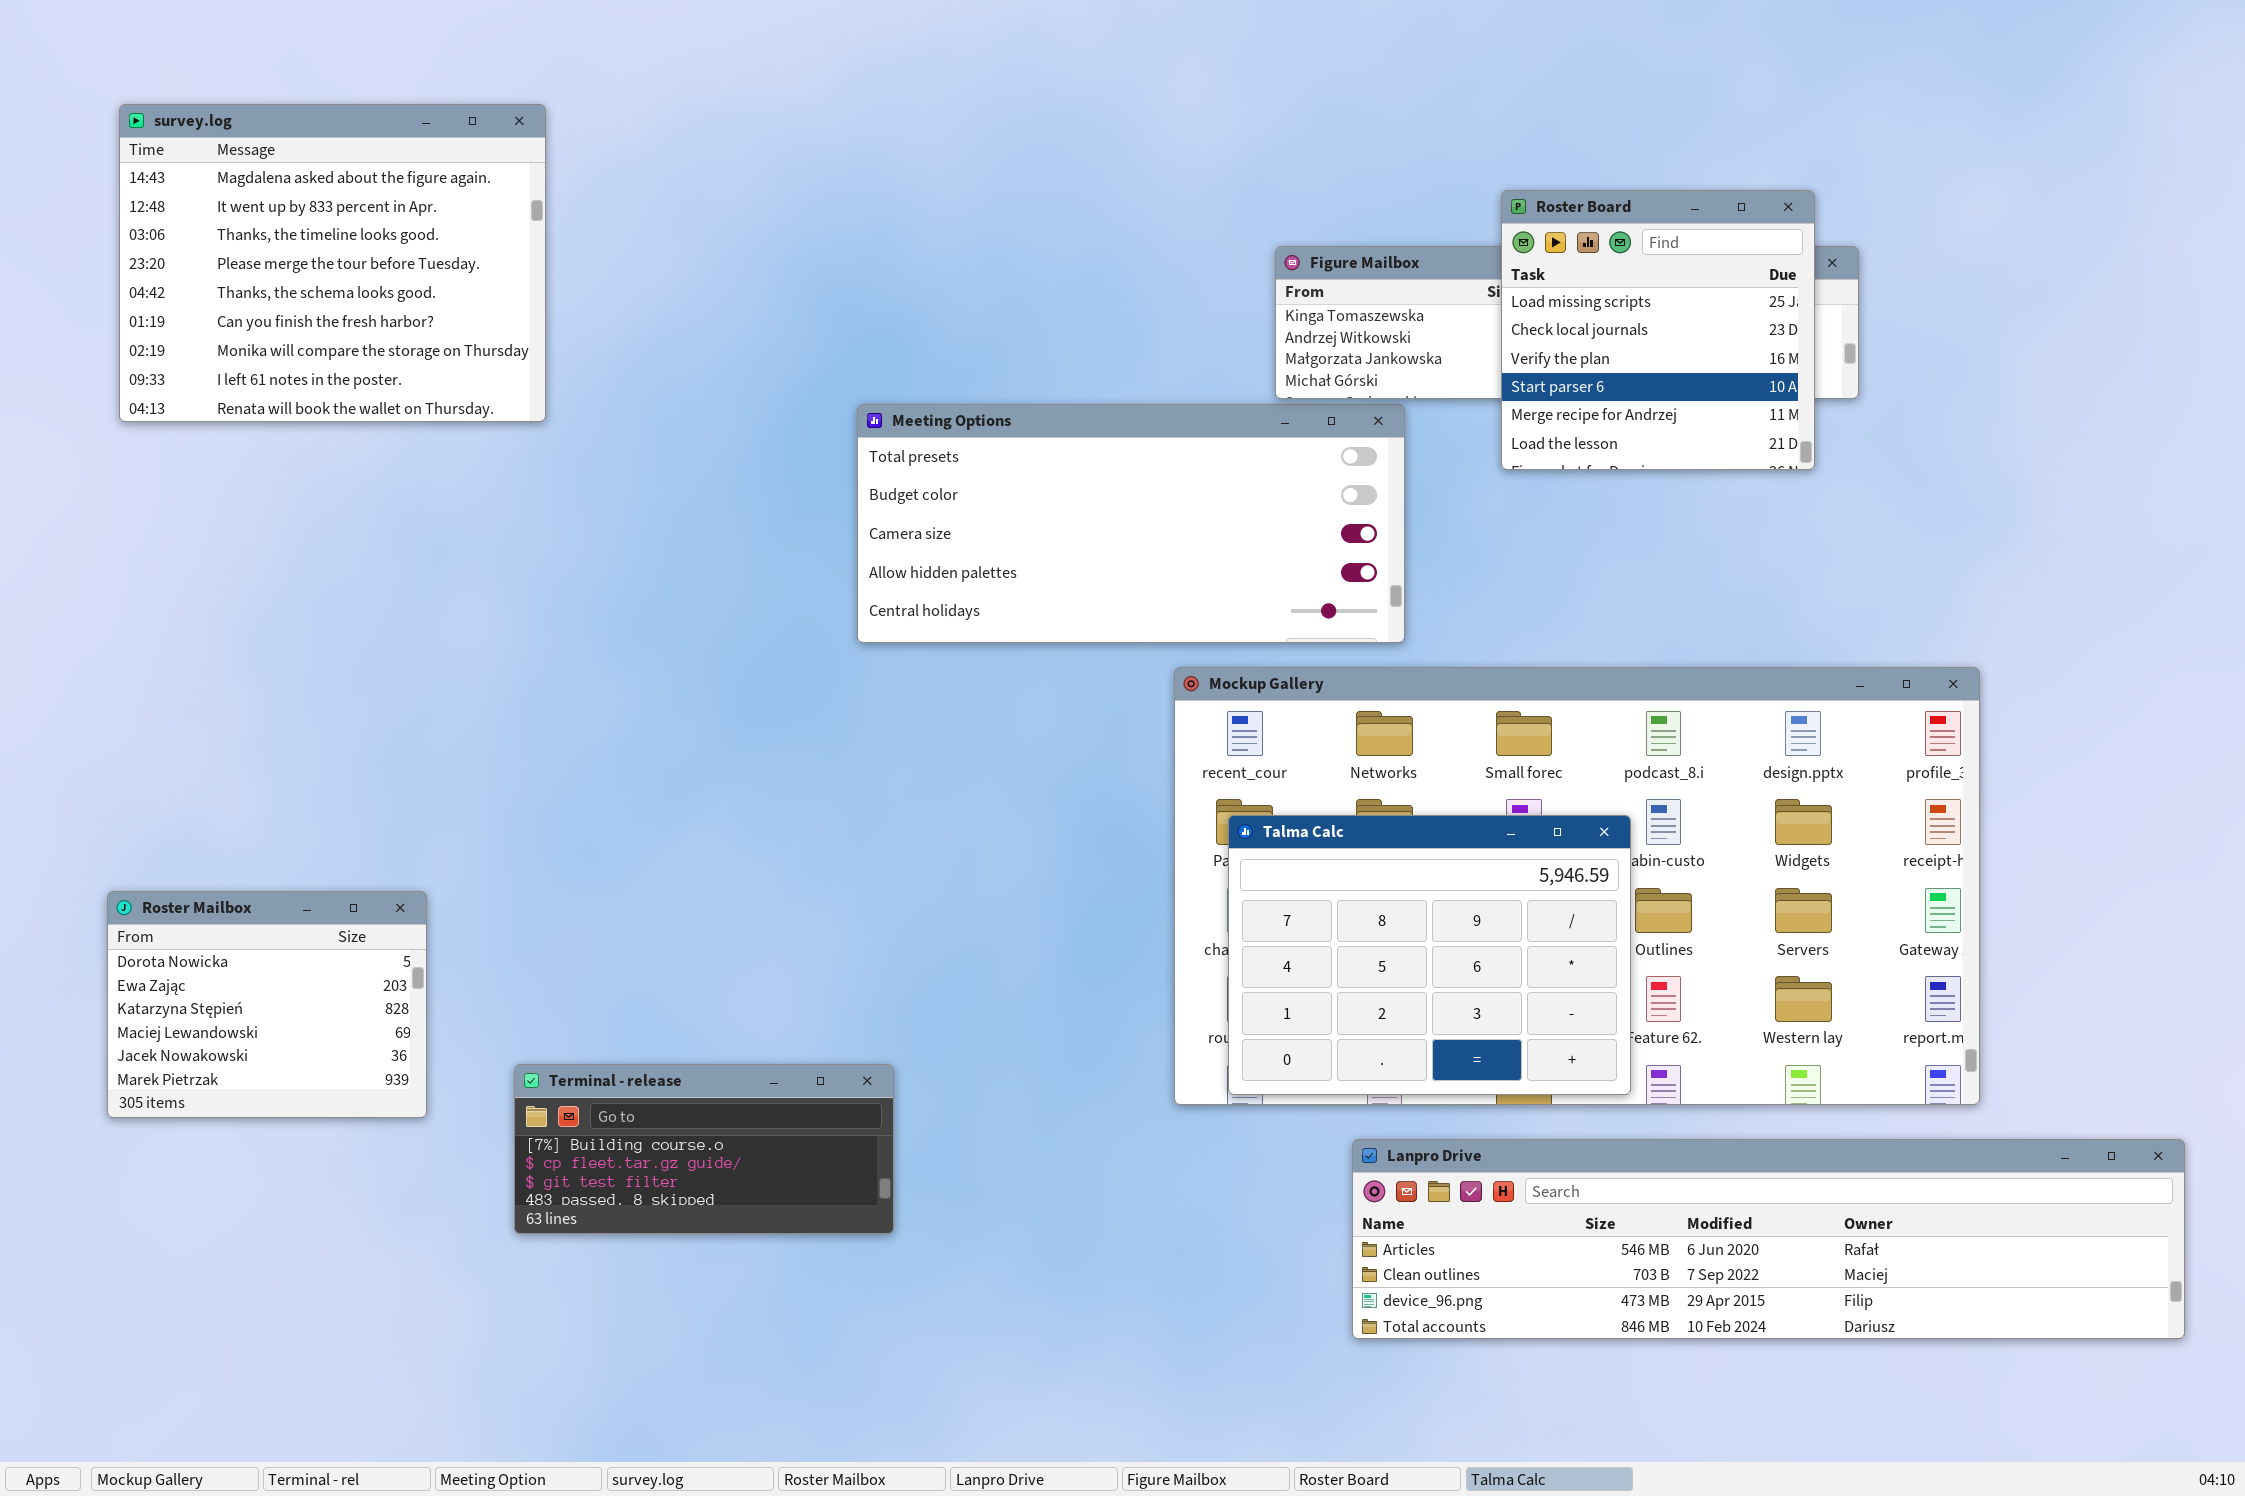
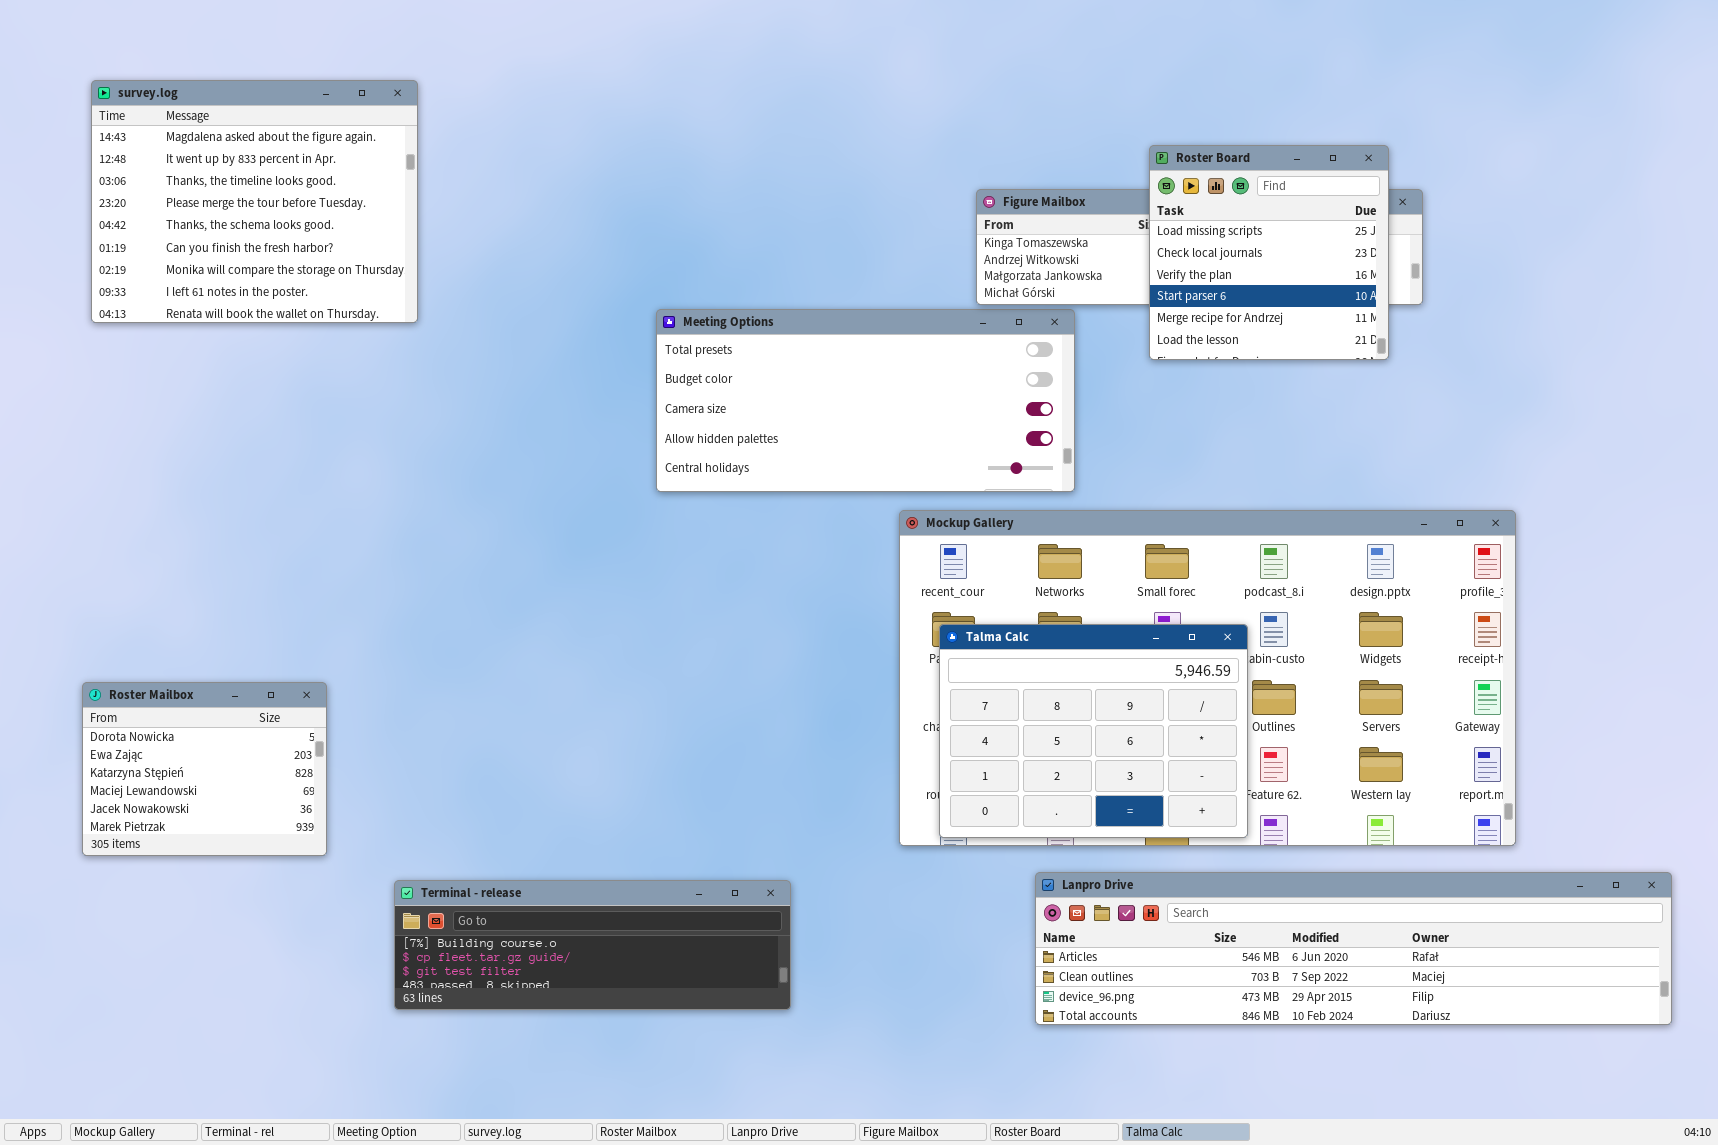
Terminal - release: [514,1064,894,1234] -> [394,880,791,1010], moved, resized

